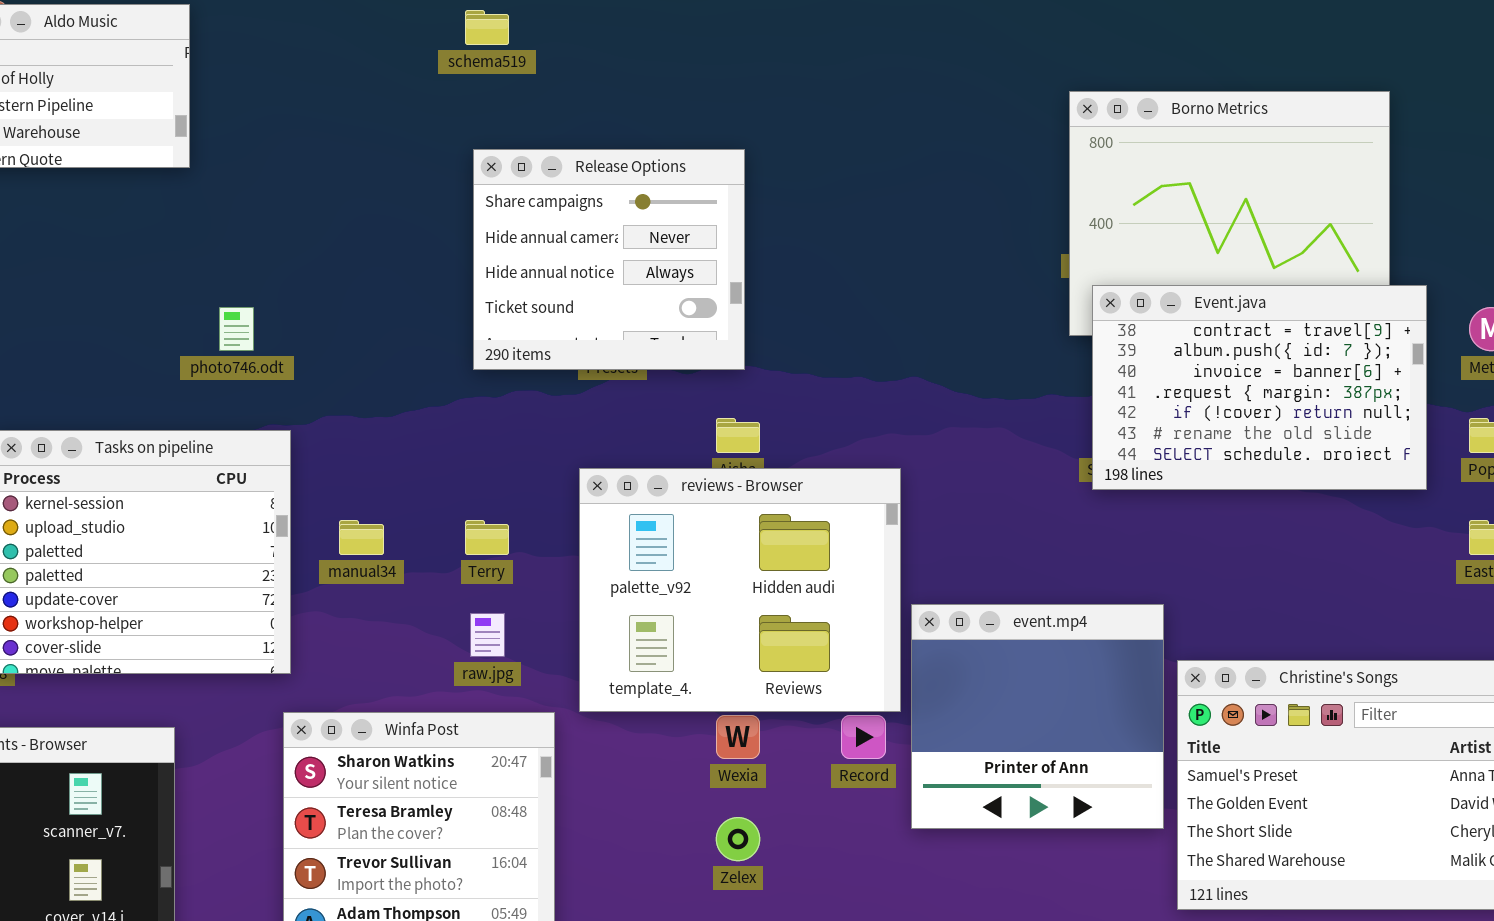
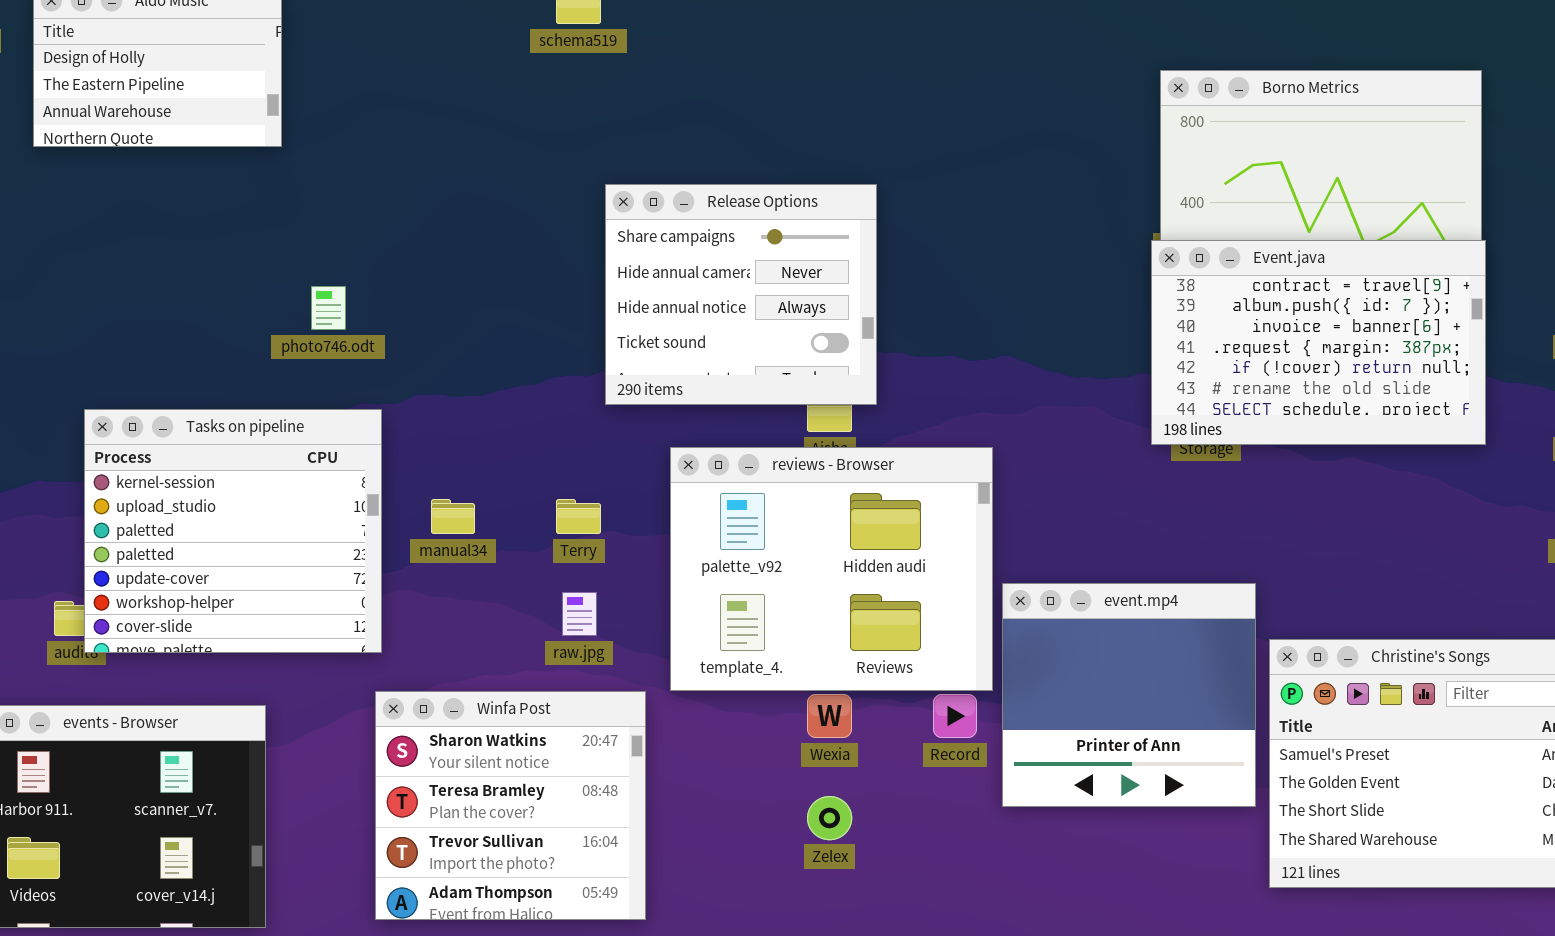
Release Options: [473,149,745,370] -> [605,184,877,405], moved
Event.java: [1092,285,1427,490] -> [1151,240,1486,445], moved

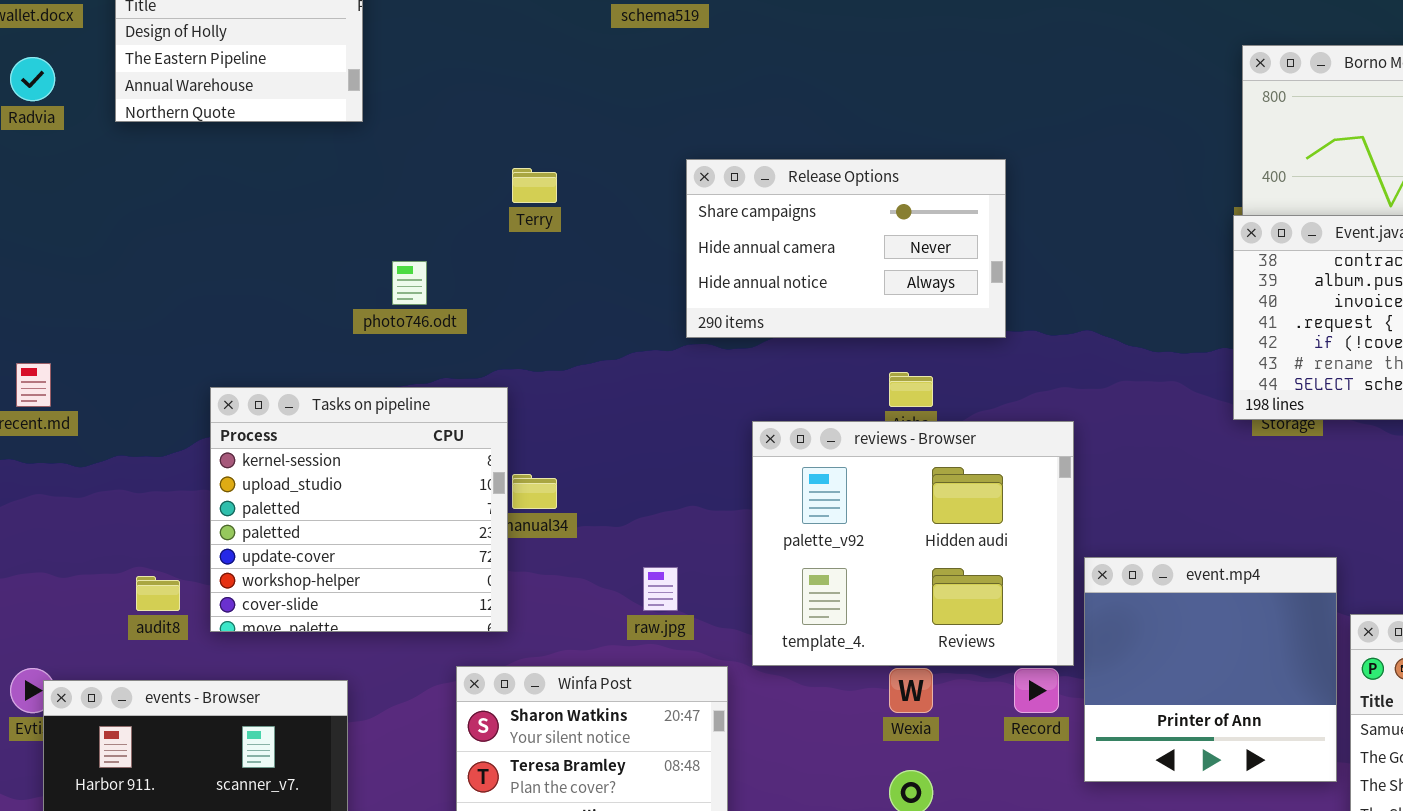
Release Options: [605,184,877,405] -> [686,159,1006,338], resized
Tasks on pipeline: [84,409,382,653] -> [210,387,508,632], moved
Terry: [556,499,601,534] -> [512,168,557,203], moved

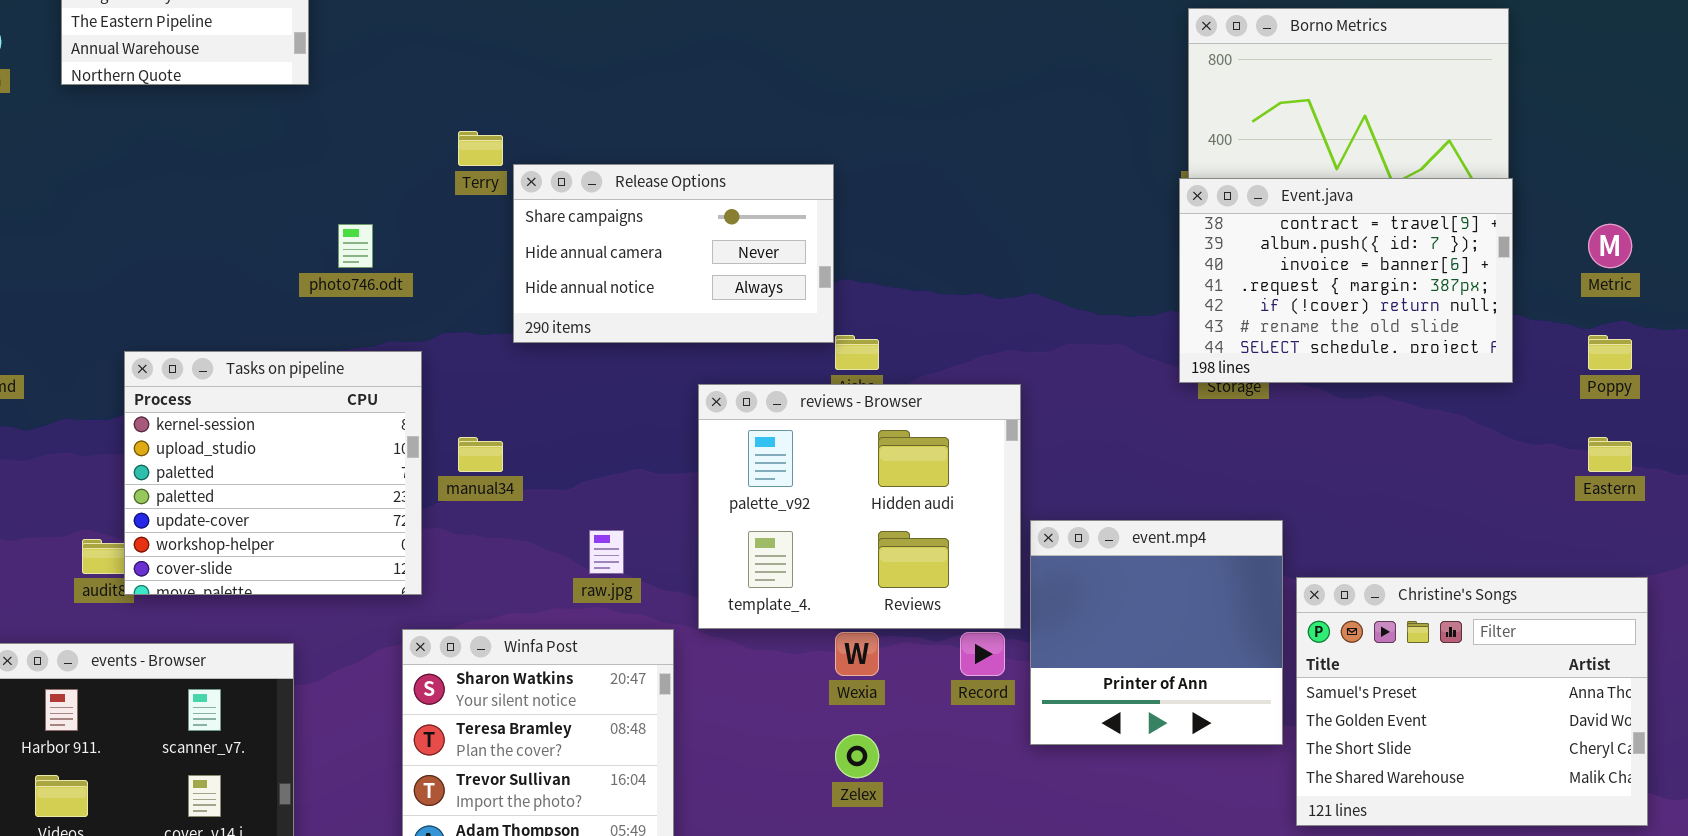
Release Options: [686,159,1006,338] -> [513,164,834,343], moved
Tasks on pipeline: [210,387,508,632] -> [124,351,422,595], moved

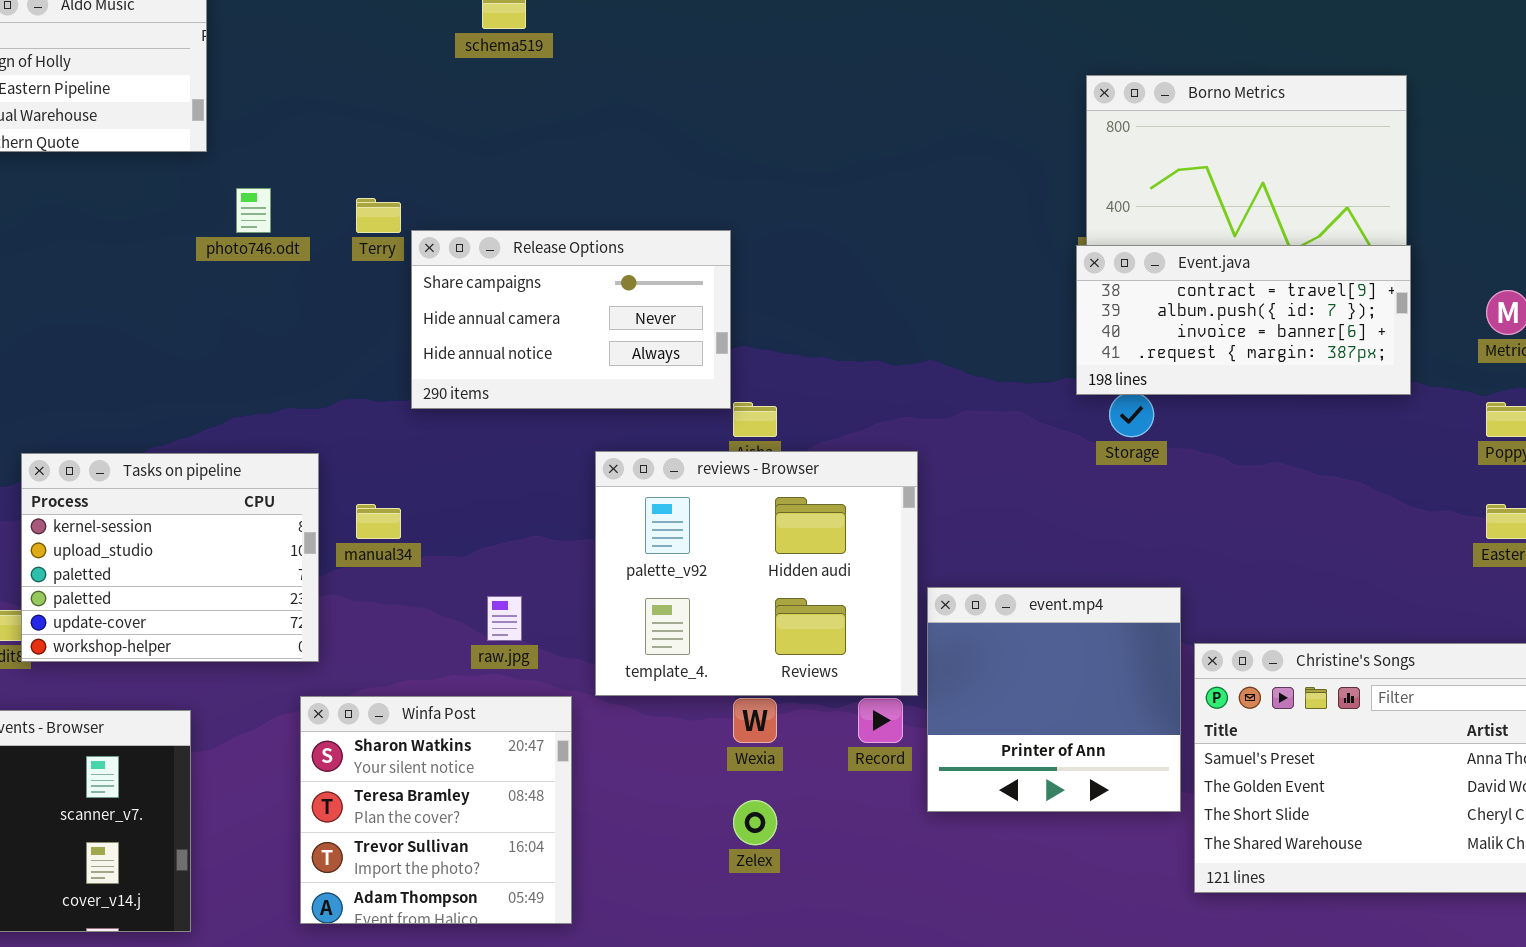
Event.java: [1179,178,1513,383] -> [1076,245,1411,395], resized
photo746.odt: [338,224,373,268] -> [236,188,271,233], moved
Tasks on pipeline: [124,351,422,595] -> [21,453,319,662], resized

